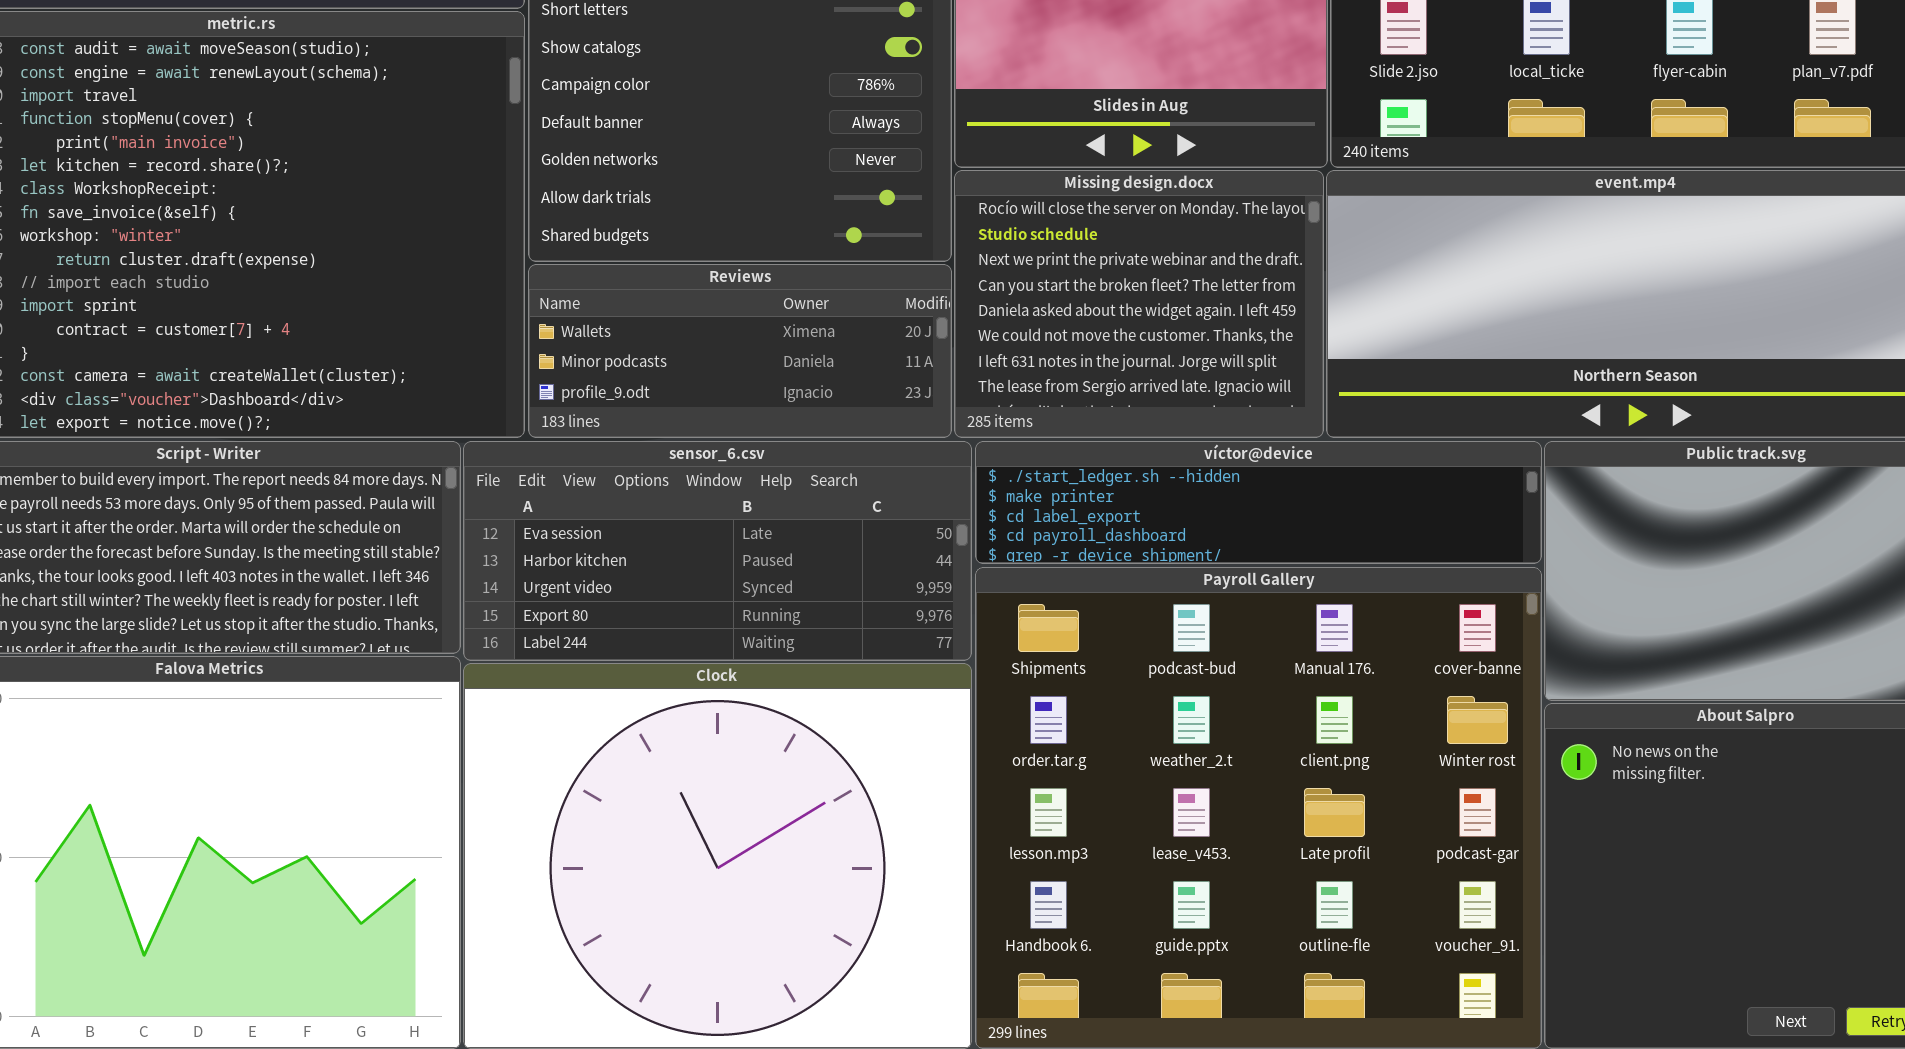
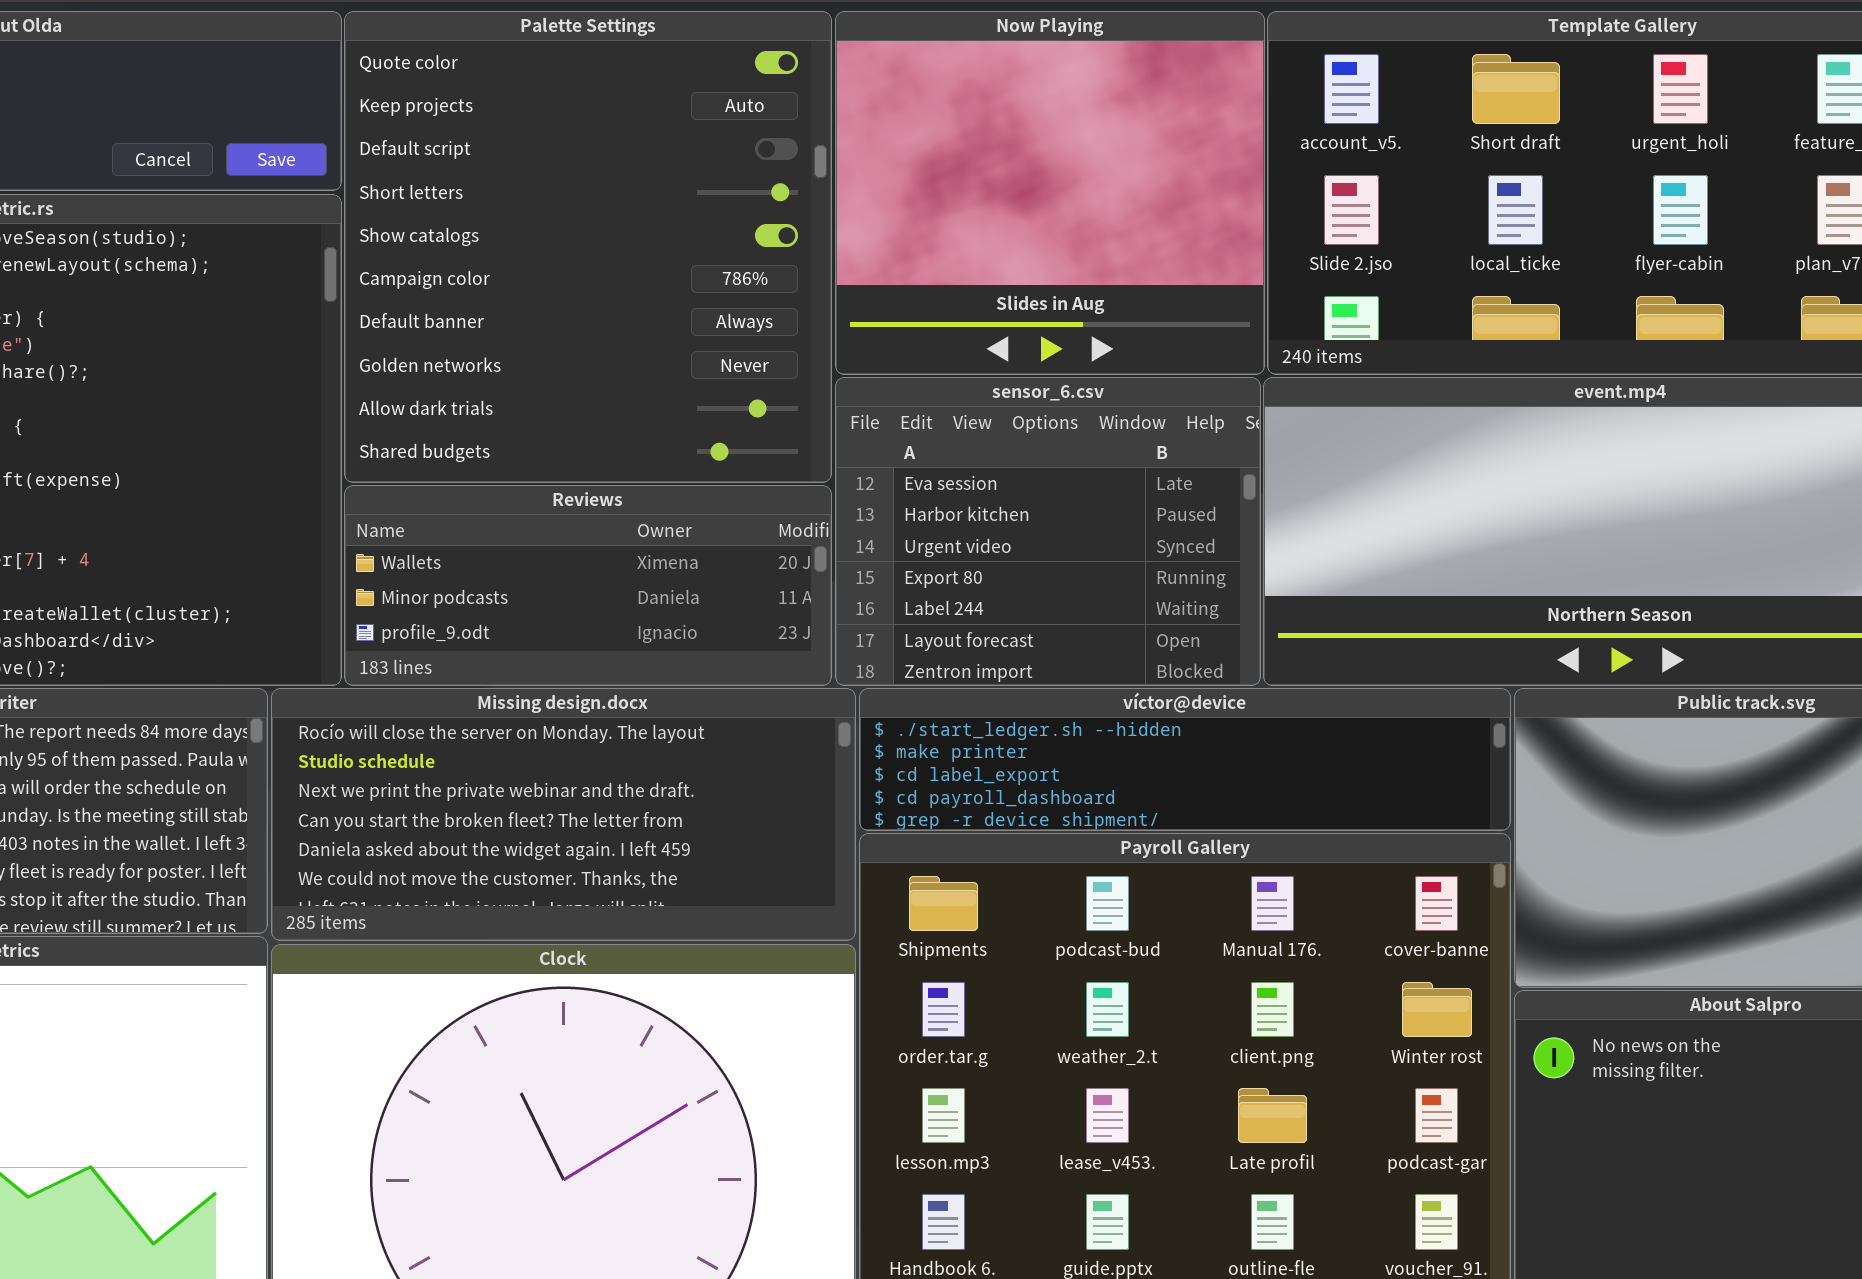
Missing design.docx: [954,170,1324,438] -> [271,688,856,941], moved, resized
sensor_6.csv: [463,441,972,661] -> [835,377,1261,686], moved, resized

